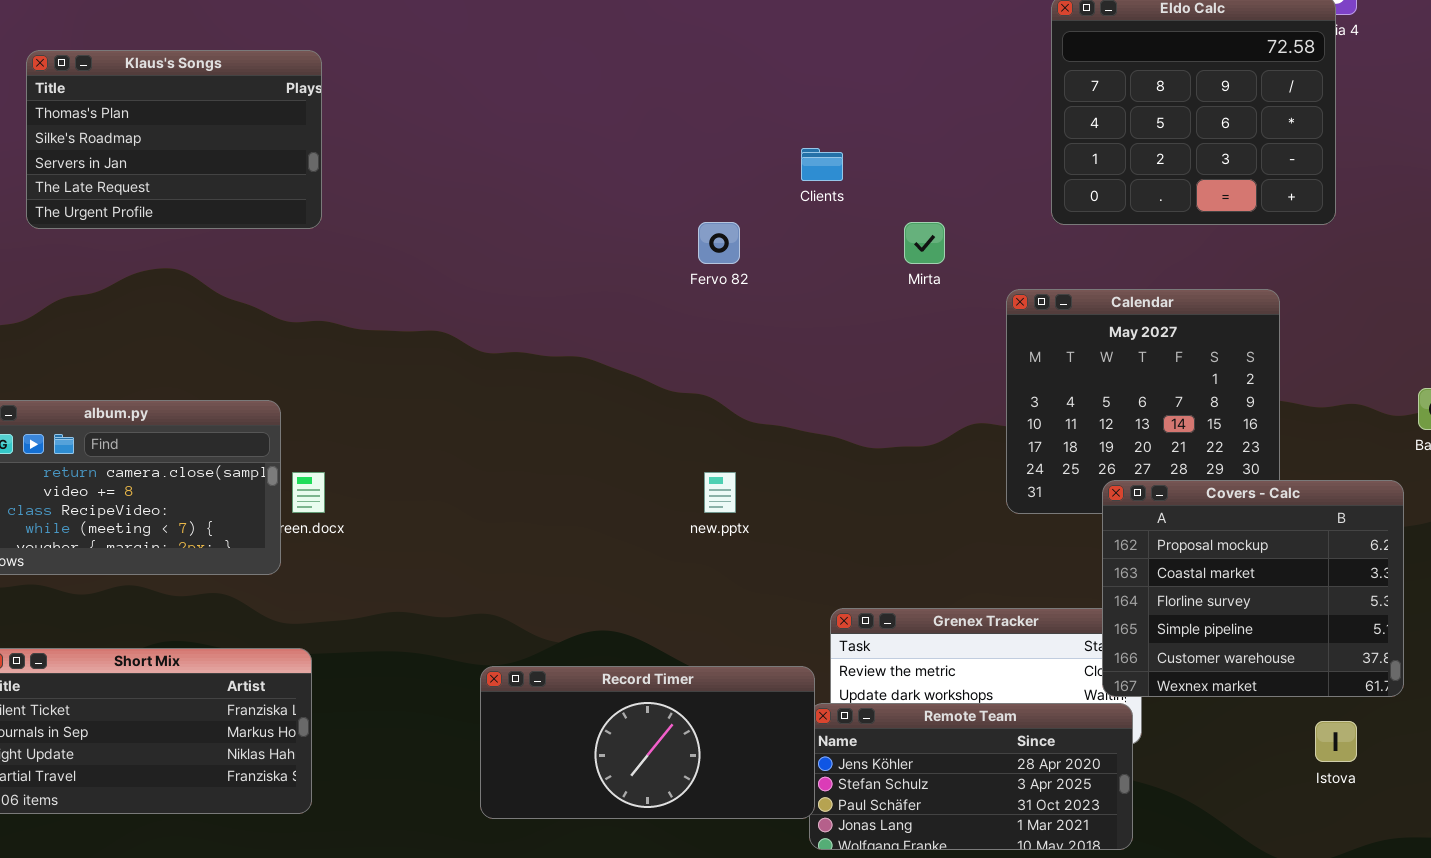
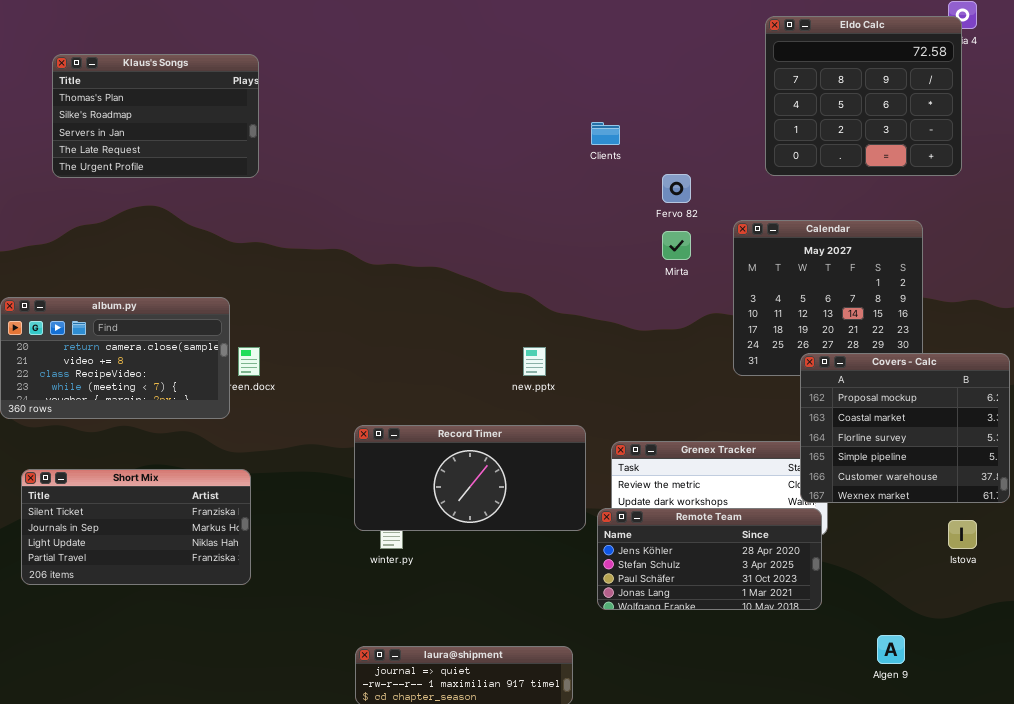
Fervo 82: [698,222,740,264] -> [662,174,691,203], moved
Mirta: [904,222,945,264] -> [662,231,691,260], moved
Record Timer: [480,666,815,819] -> [354,425,586,531], moved

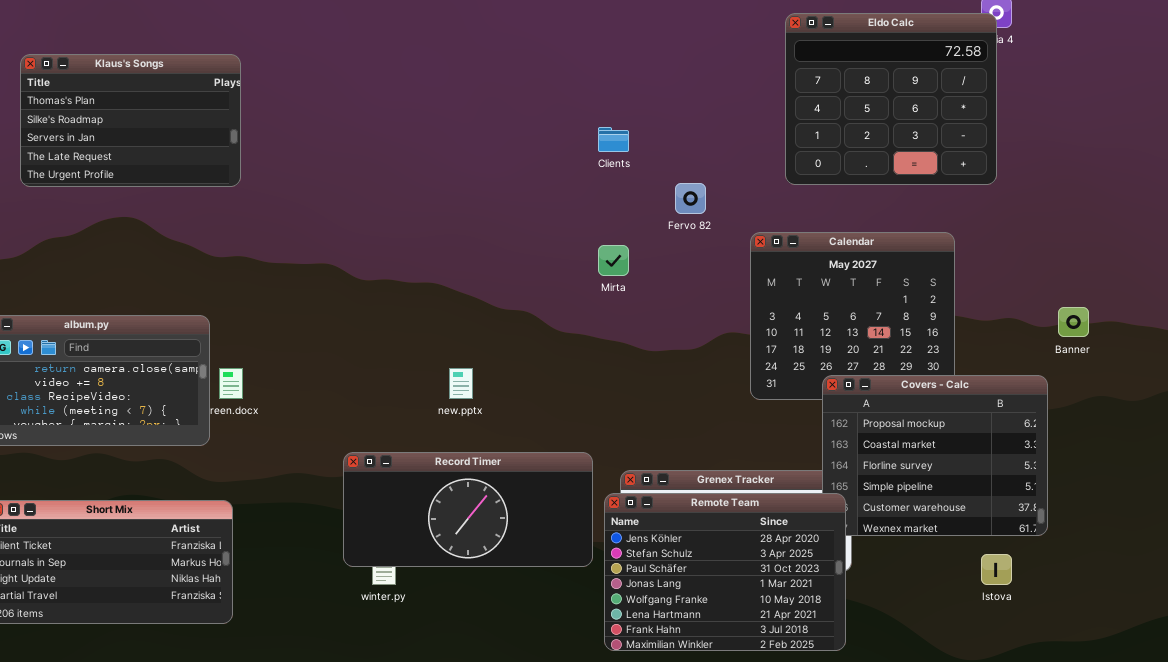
Mirta: [662,231,691,260] -> [598,245,629,276], moved
new.pptx: [523,347,546,376] -> [449,368,473,399], moved
Remote Team: [597,508,822,610] -> [604,493,846,651], resized

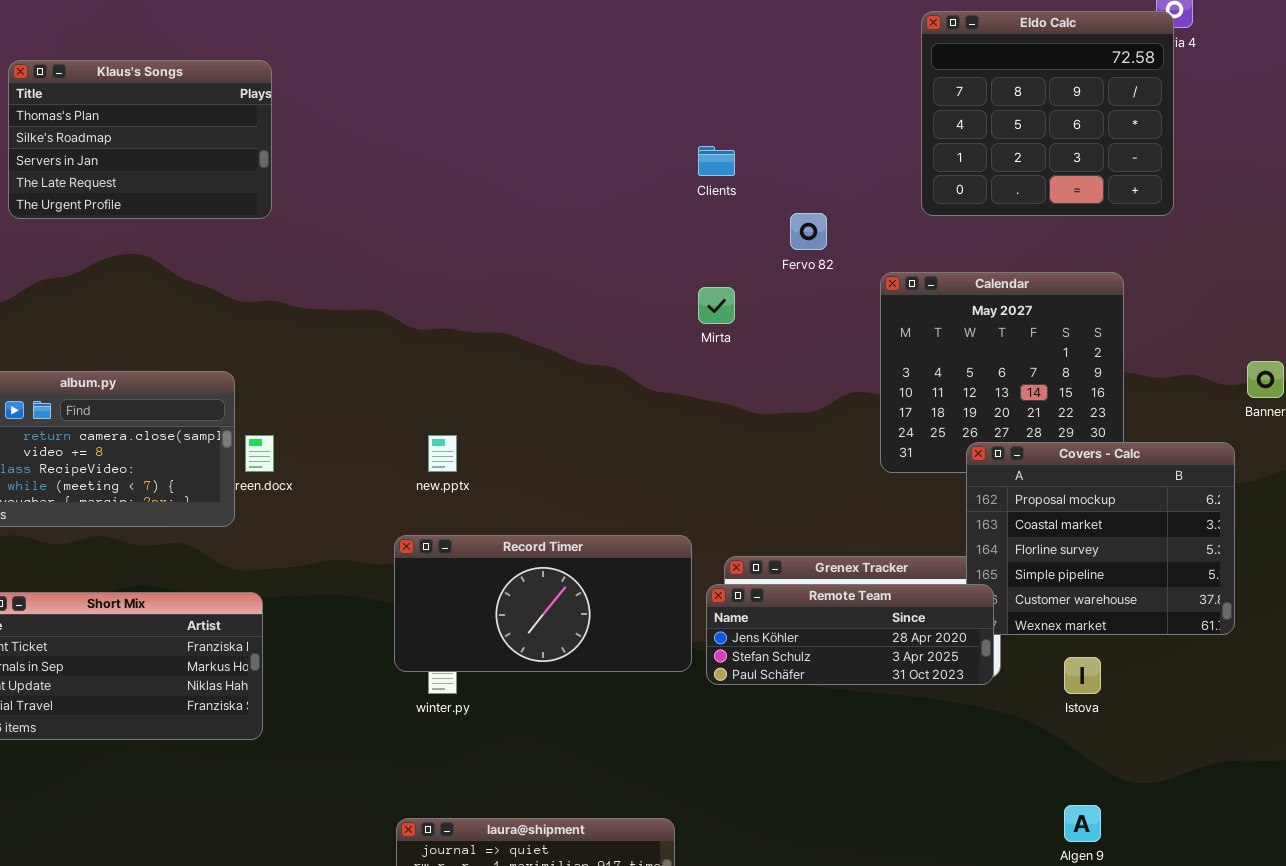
new.pptx: [449,368,473,399] -> [428,435,457,472], moved
Remote Team: [604,493,846,651] -> [706,584,994,685], resized
Istova: [981,554,1012,585] -> [1064,657,1101,694], moved

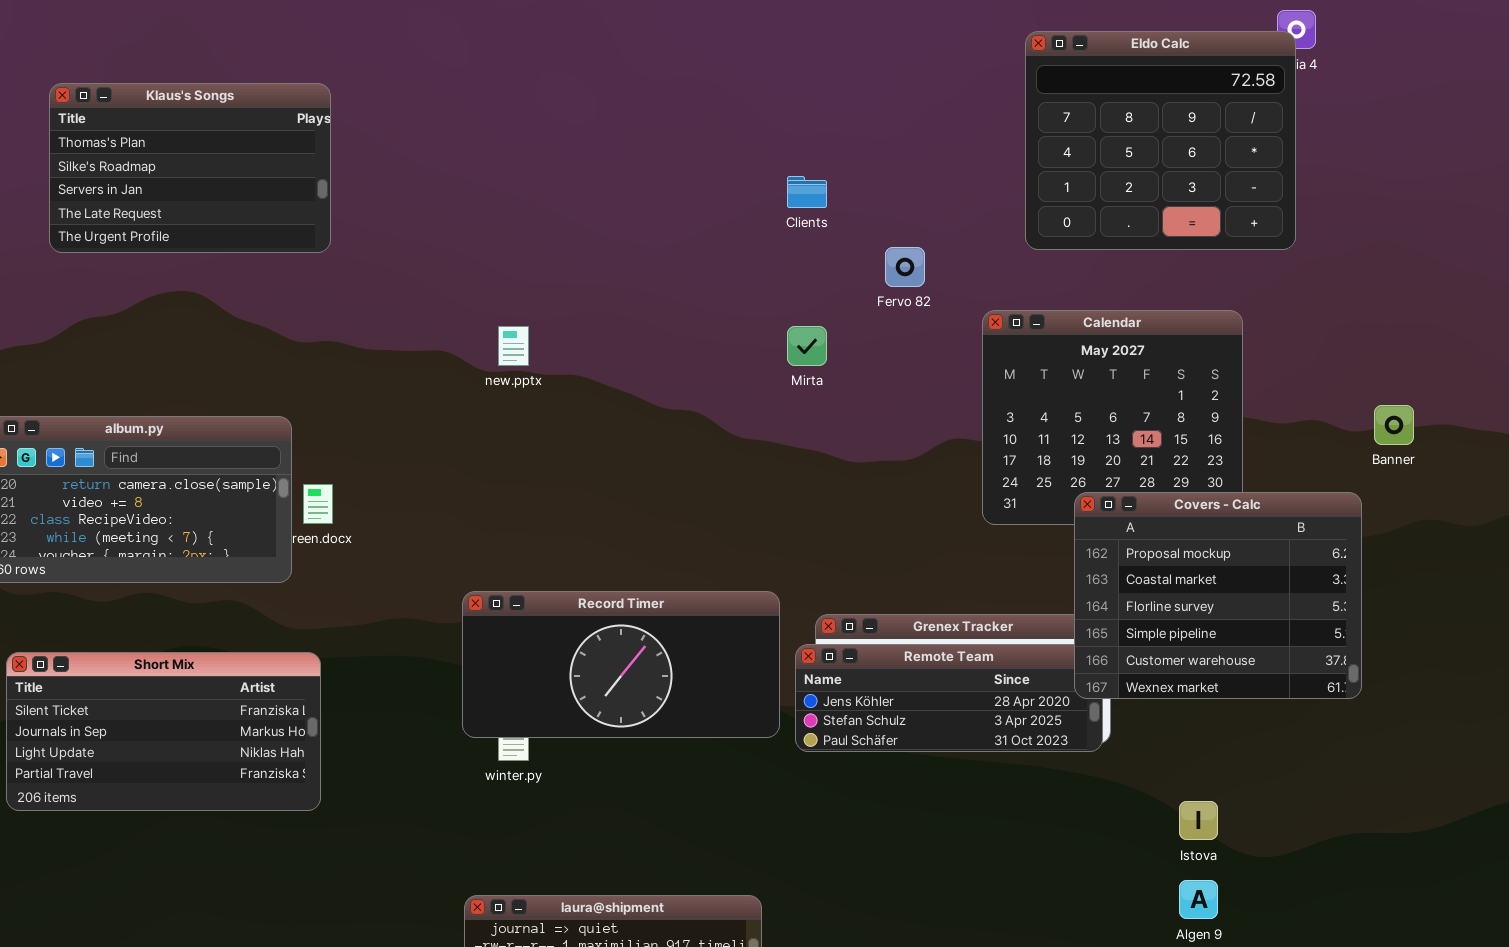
new.pptx: [428,435,457,472] -> [498,326,529,366], moved
Covers - Calc: [966,442,1235,635] -> [1074,492,1362,699], raised
Istova: [1064,657,1101,694] -> [1179,801,1218,840], moved

